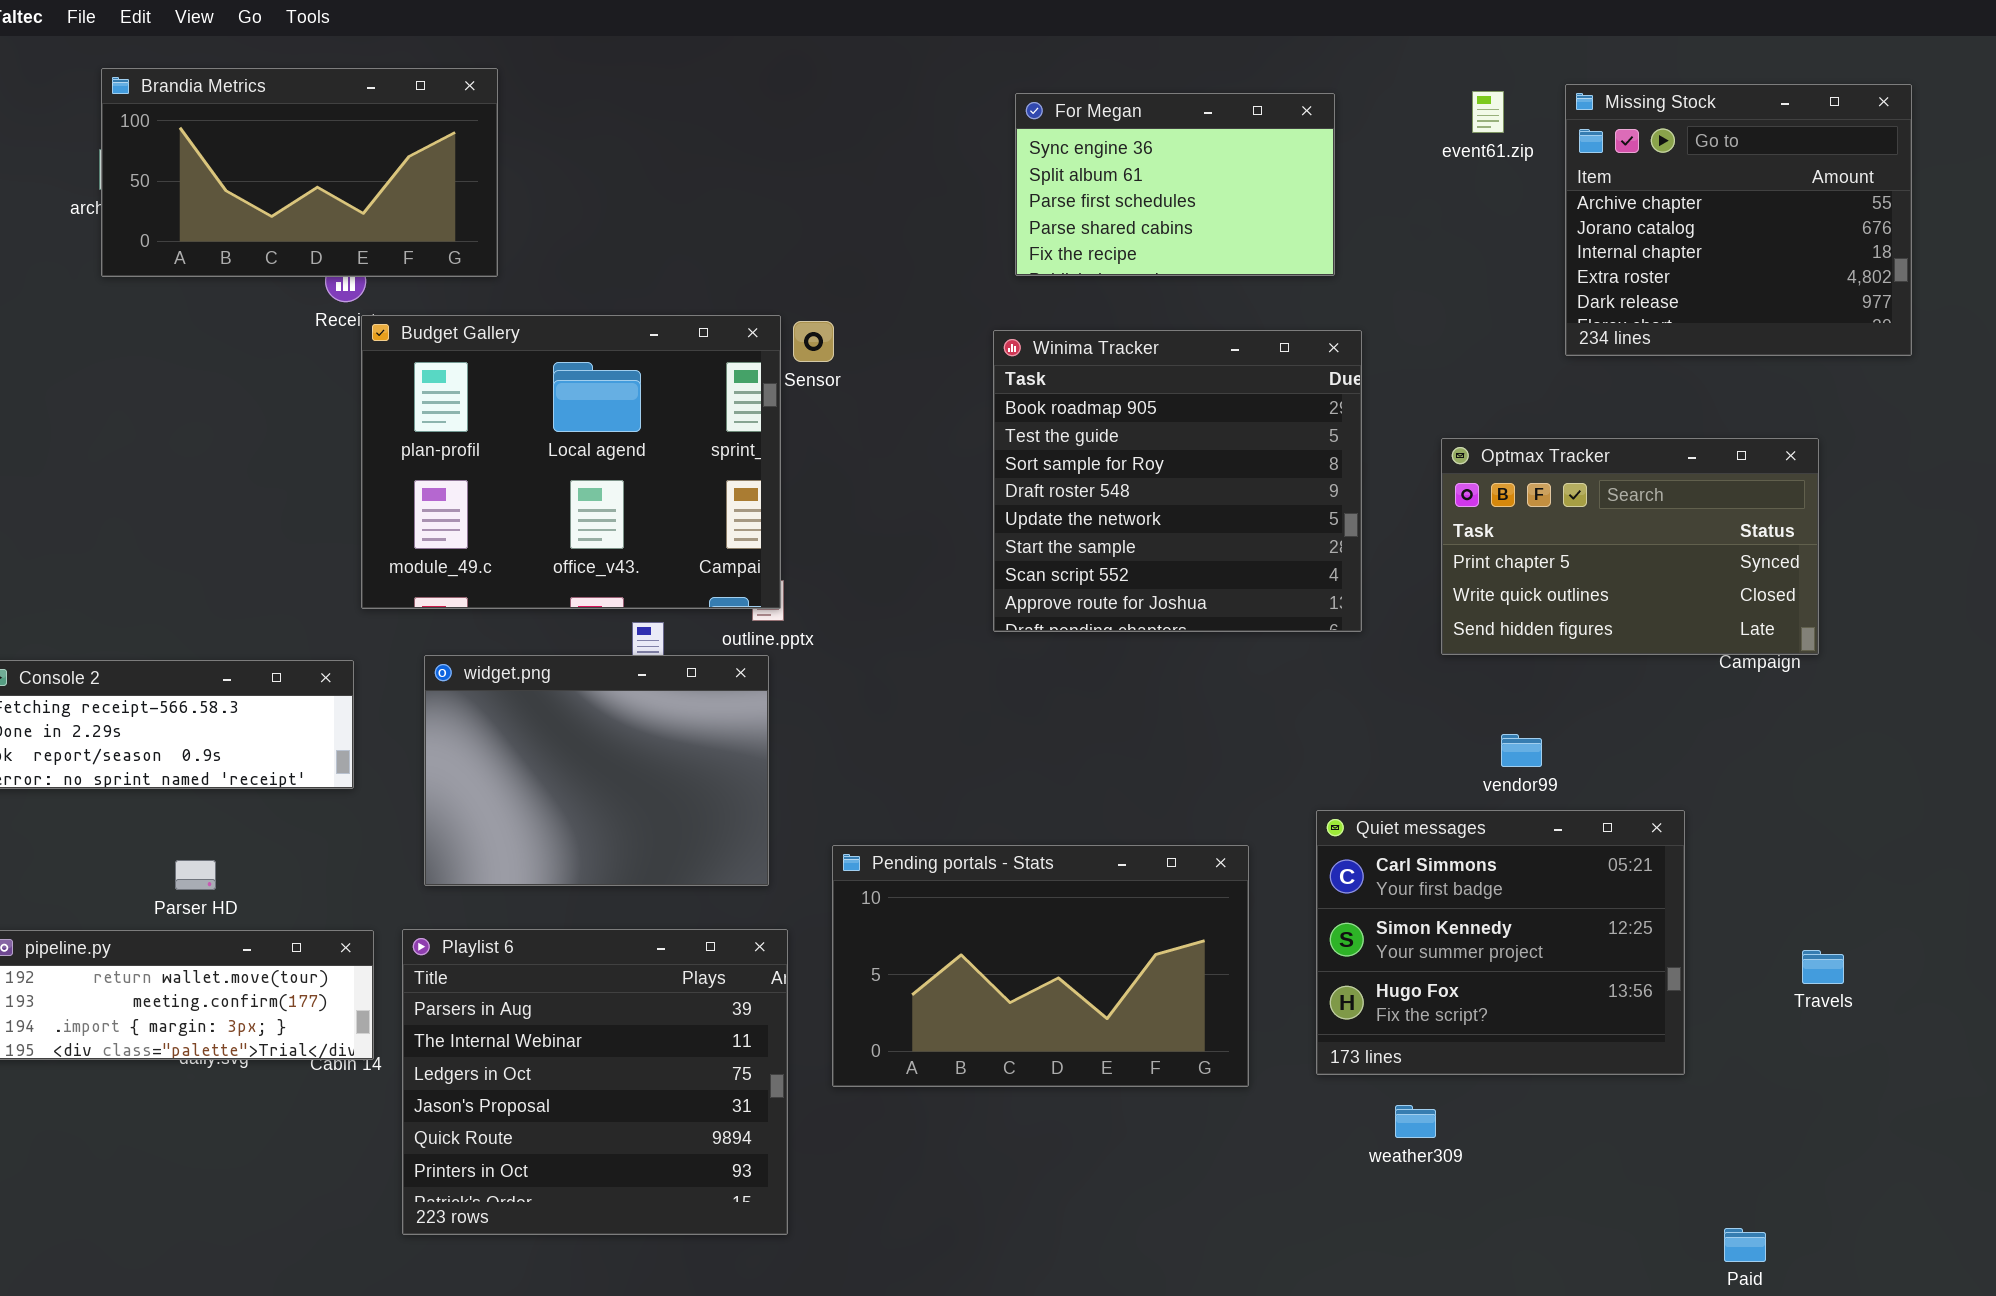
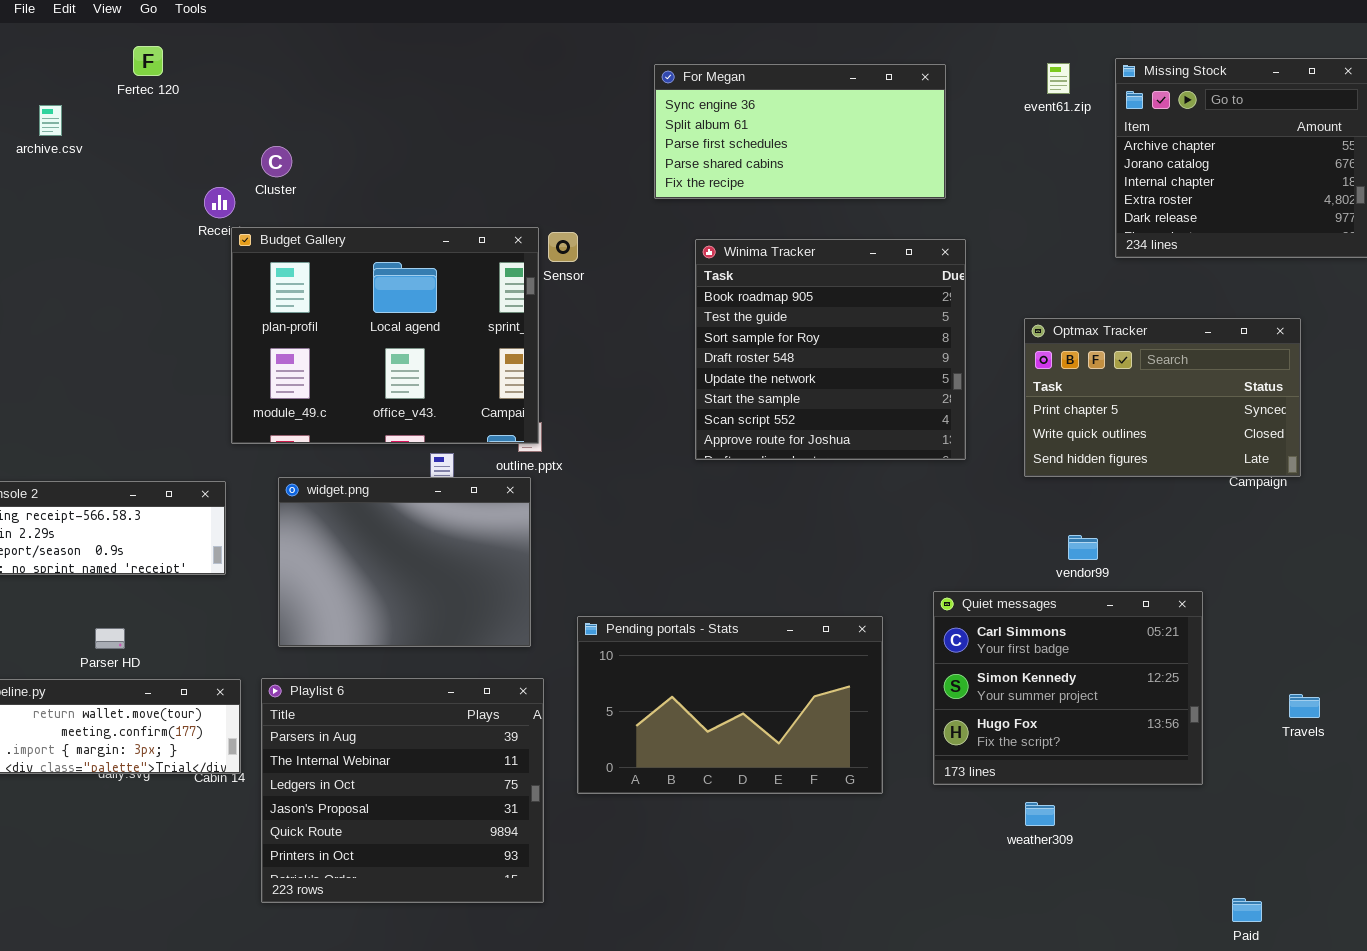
Brandia Metrics: [101,68,498,277] -> none, closed
For Megan: [1015,93,1335,276] -> [654,64,946,199], resized
weather309: [1395,1105,1436,1138] -> [1025,802,1055,826], moved

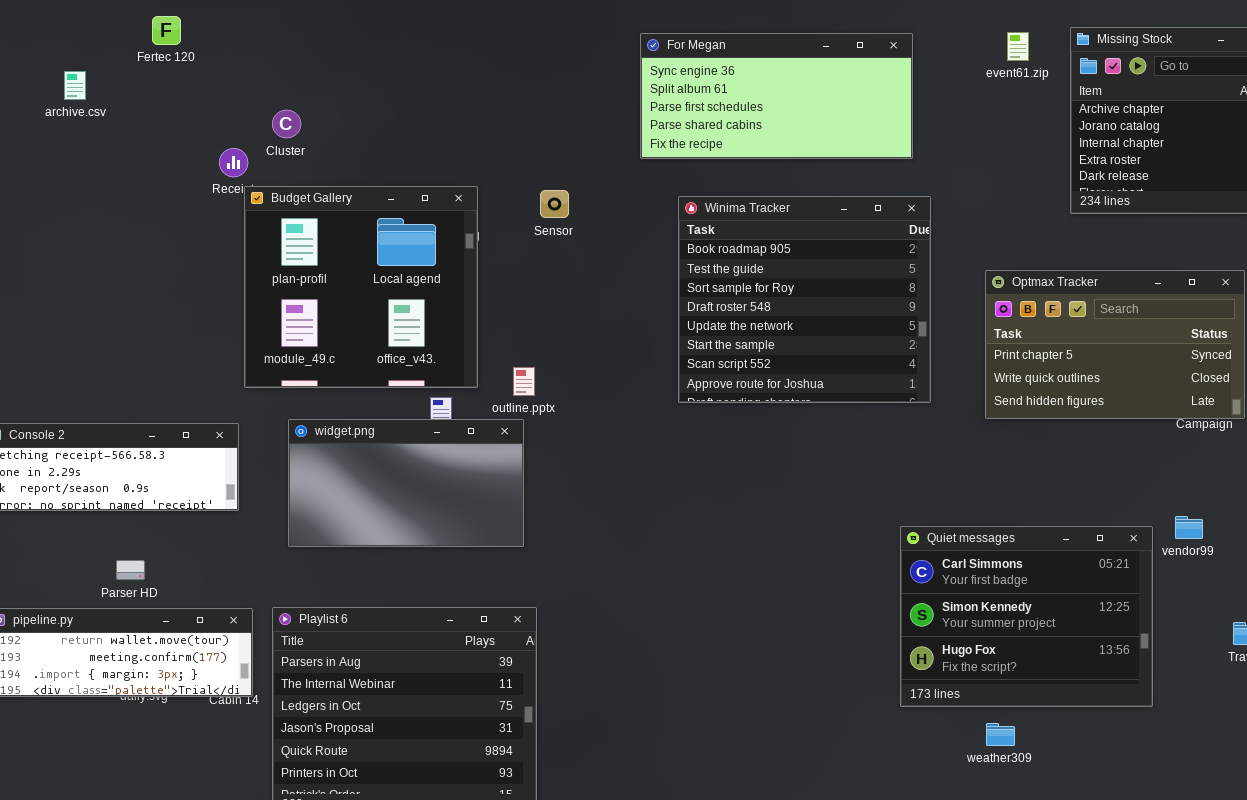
Budget Gallery: [231,227,539,444] -> [244,186,478,388], resized
widget.png: [278,477,531,647] -> [288,419,524,547], resized
vendor99: [1068,535,1098,560] -> [1175,516,1203,539], moved
Pending portals - Stats: [577,616,883,794] -> none, closed

